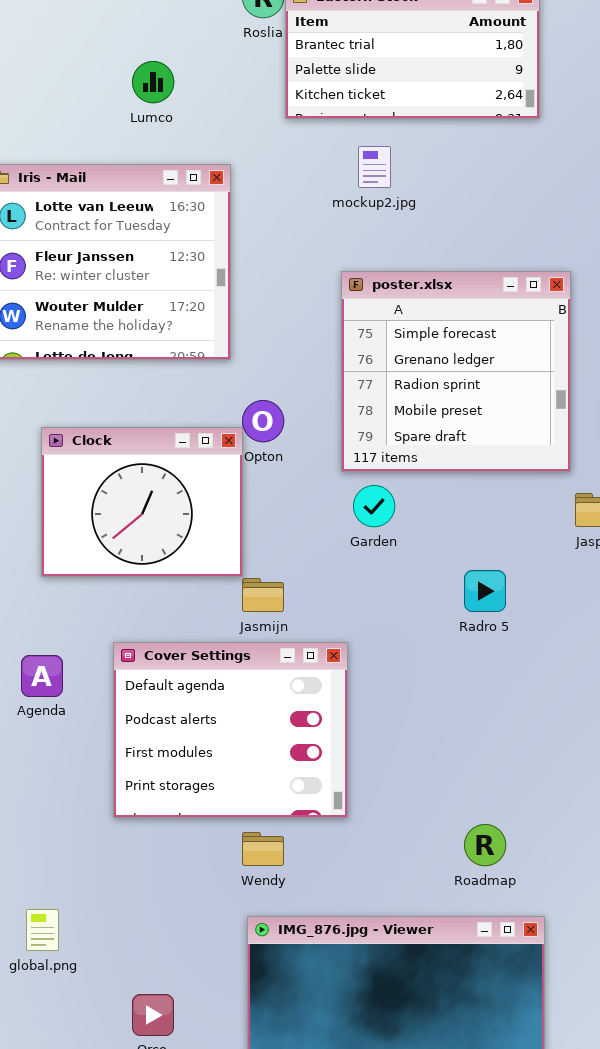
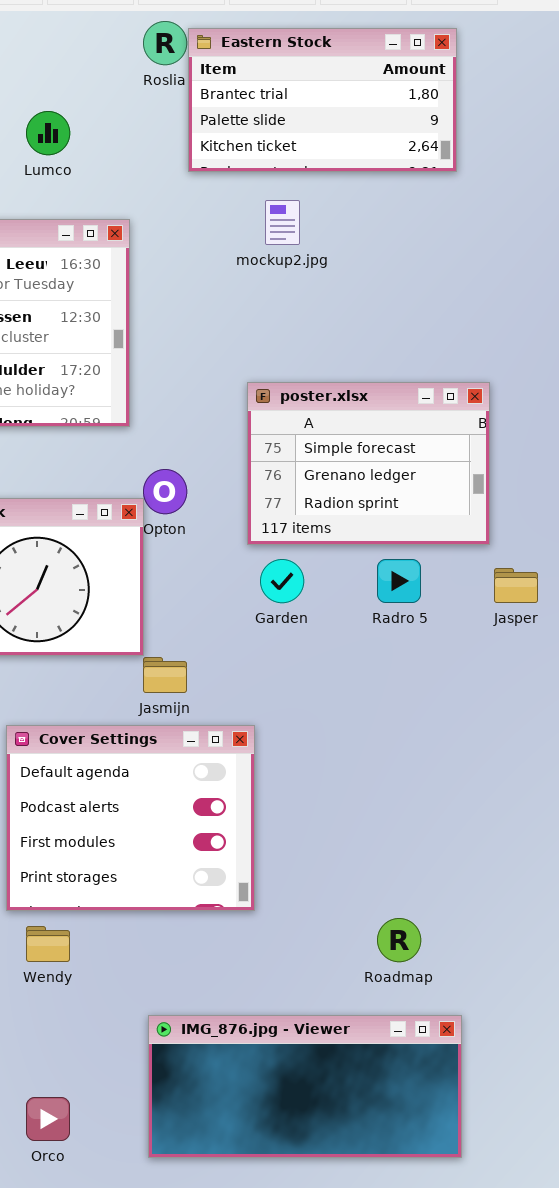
poster.xlsx: [341,271,571,472] -> [247,382,490,545], resized
Radro 5: [464,570,506,612] -> [377,559,421,603], moved
Wendy: [242,832,284,866] -> [26,926,70,962], moved

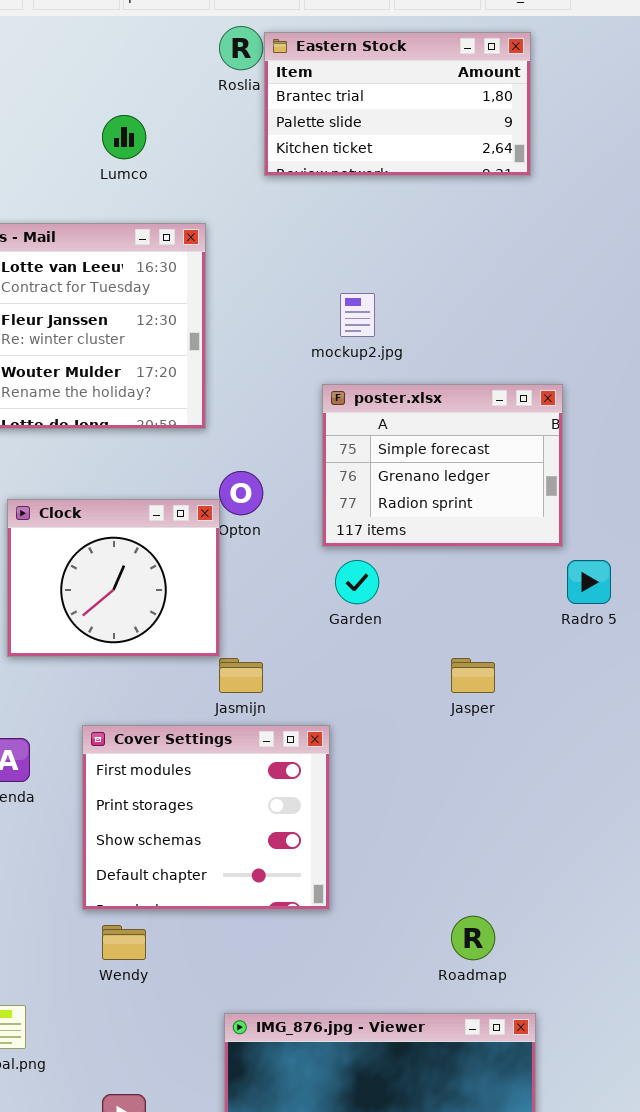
mockup2.jpg: [265,200,300,245] -> [340,293,375,337], moved
Radro 5: [377,559,421,603] -> [567,560,611,604], moved
Jasper: [494,568,538,603] -> [451,658,495,693], moved
Cover Settings: [6,725,255,911] -> [82,725,330,910], scrolled down 2 rows

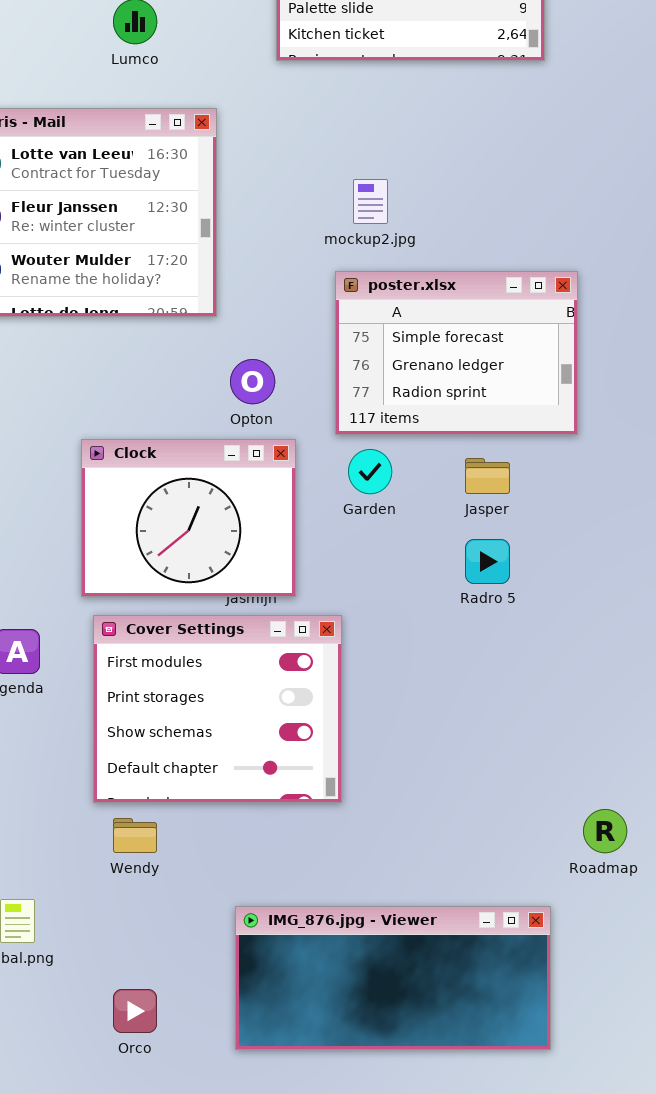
Clock: [7,499,220,657] -> [81,439,296,597], moved
Radro 5: [567,560,611,604] -> [465,539,510,584], moved
Jasper: [451,658,495,693] -> [465,458,510,494], moved
Roadmap: [451,916,495,960] -> [583,809,627,853], moved

